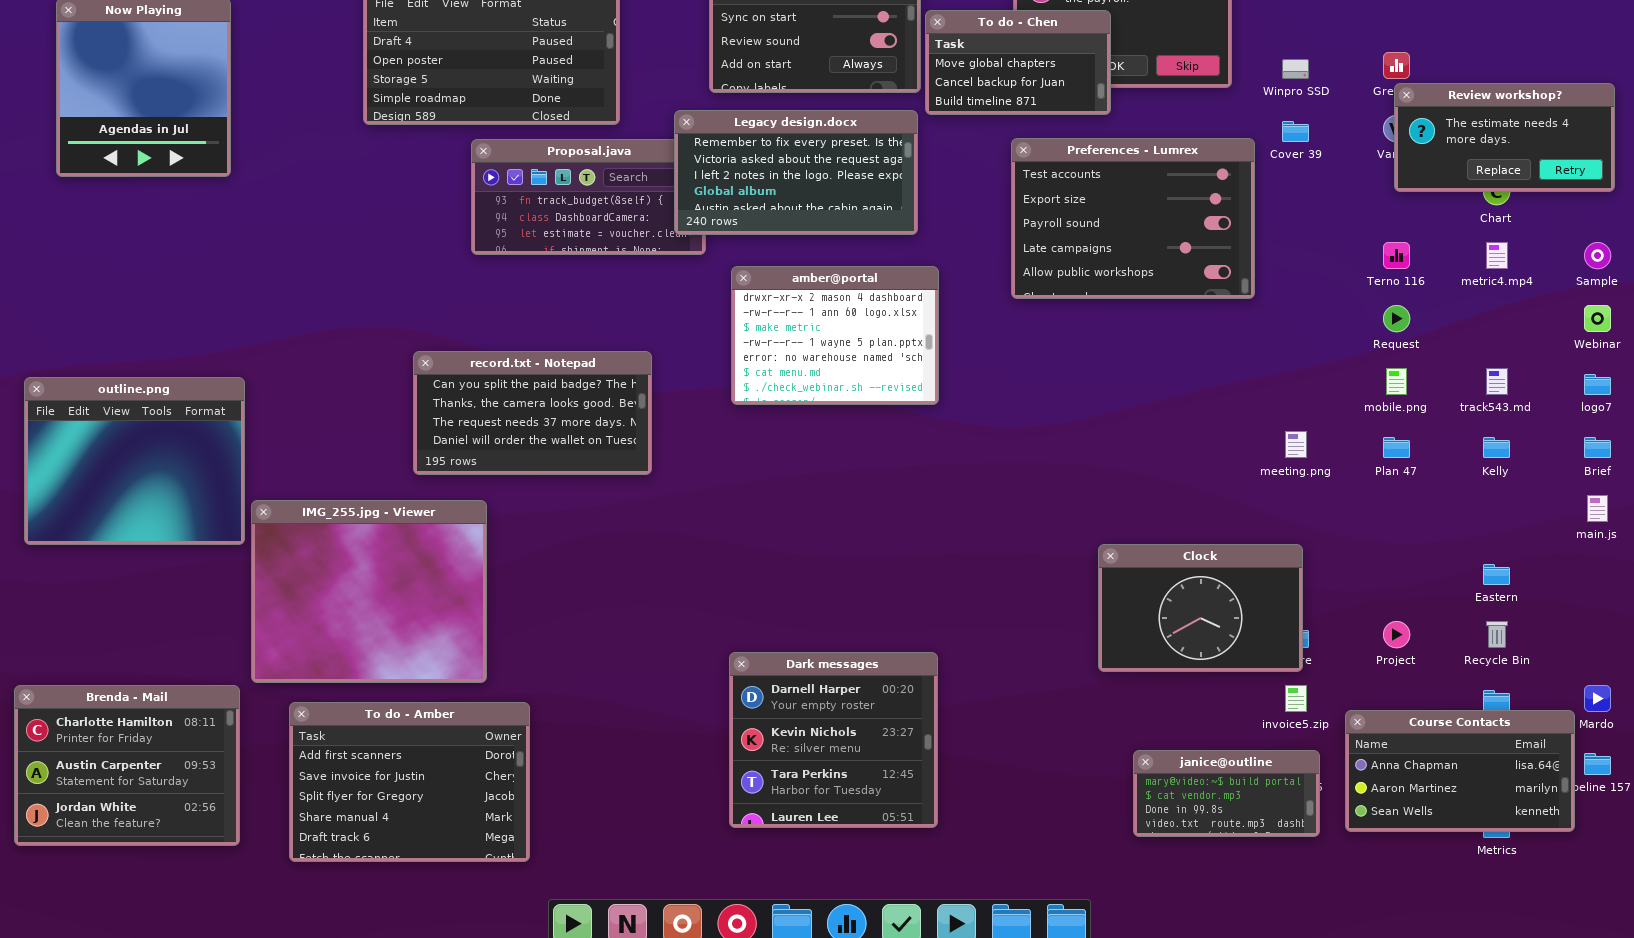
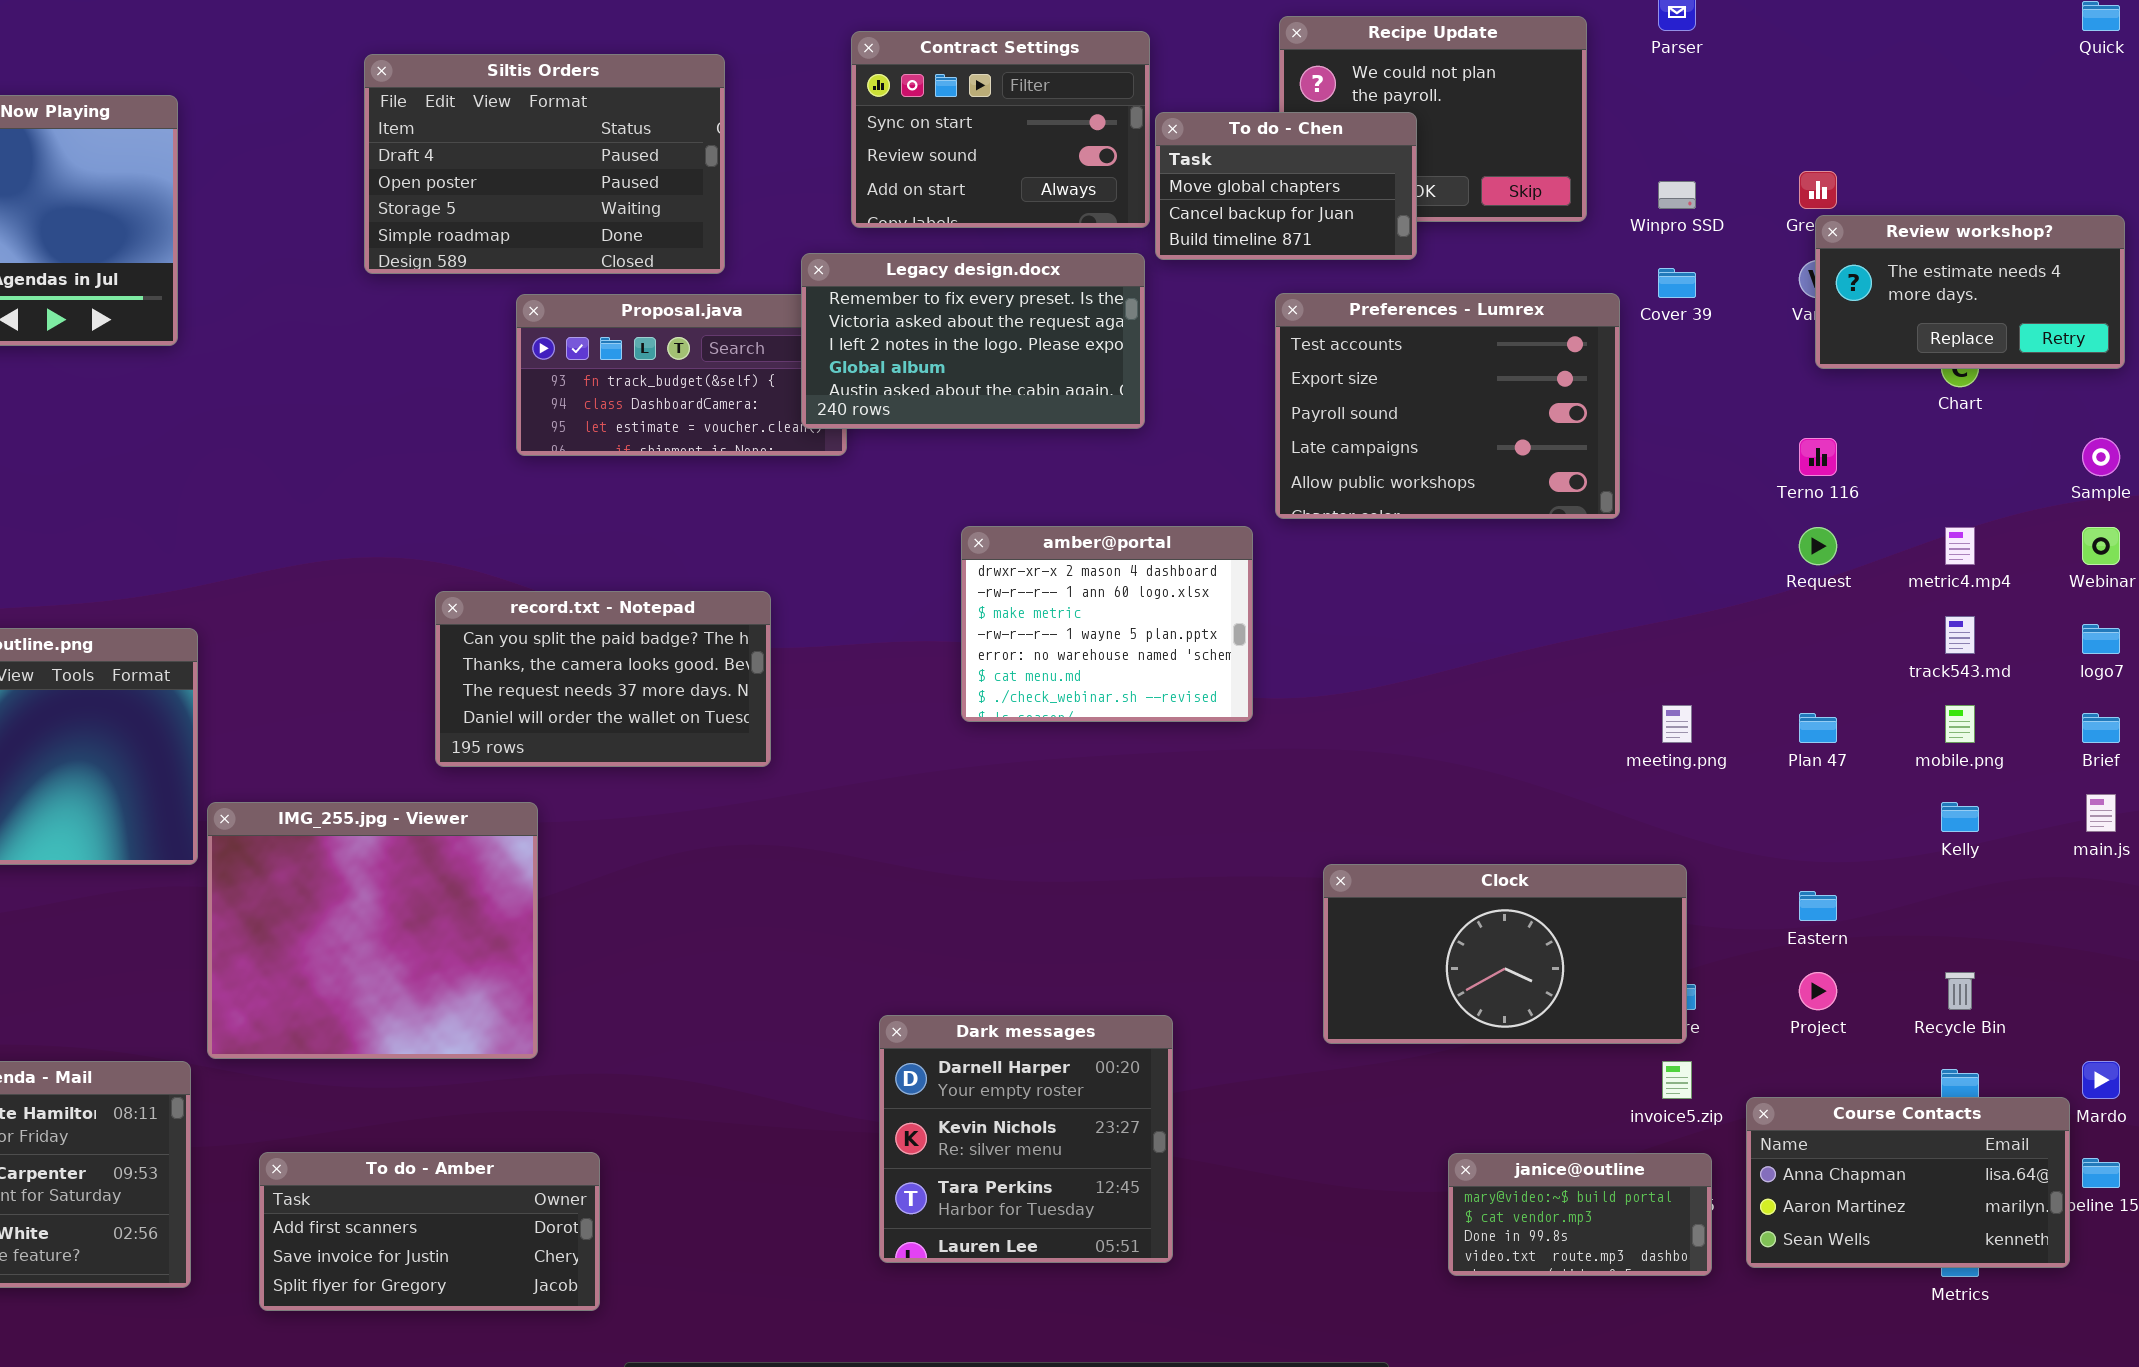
metric4.mp4: [1486,242,1508,269] -> [1945,527,1975,565], moved
amber@portal: [731,266,939,405] -> [961,526,1253,722], moved
mobile.png: [1386,368,1407,395] -> [1945,705,1975,743], moved
Kelly: [1483,437,1510,458] -> [1941,802,1979,832], moved
Clock: [1098,544,1303,672] -> [1323,864,1687,1044], resized
Eastern: [1483,564,1510,585] -> [1799,891,1837,921], moved
To do - Amber: [289,702,530,862] -> [259,1152,600,1311], resized

